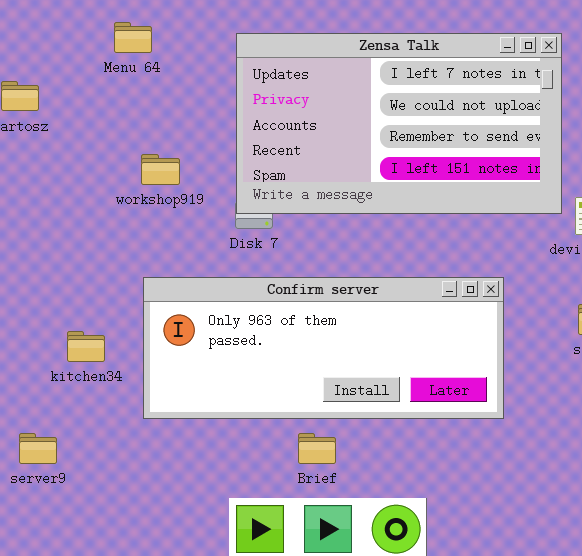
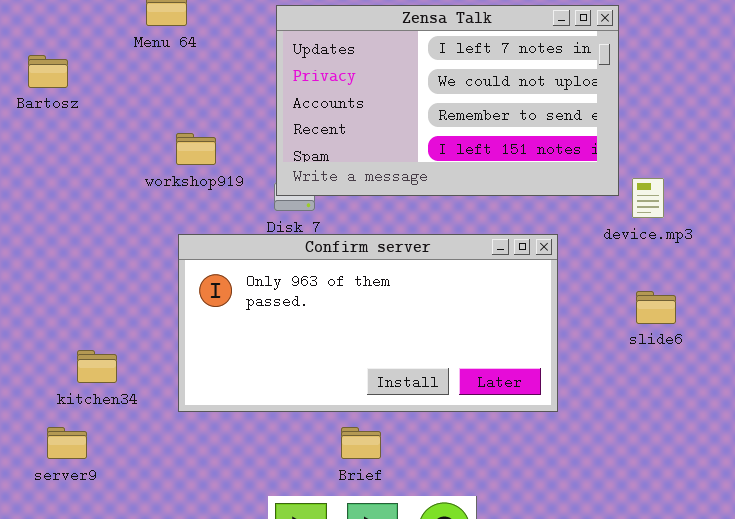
Confirm server: [143,277,504,419] -> [178,234,558,412], resized
kitchen34: [67,331,105,362] -> [77,350,117,383], moved

